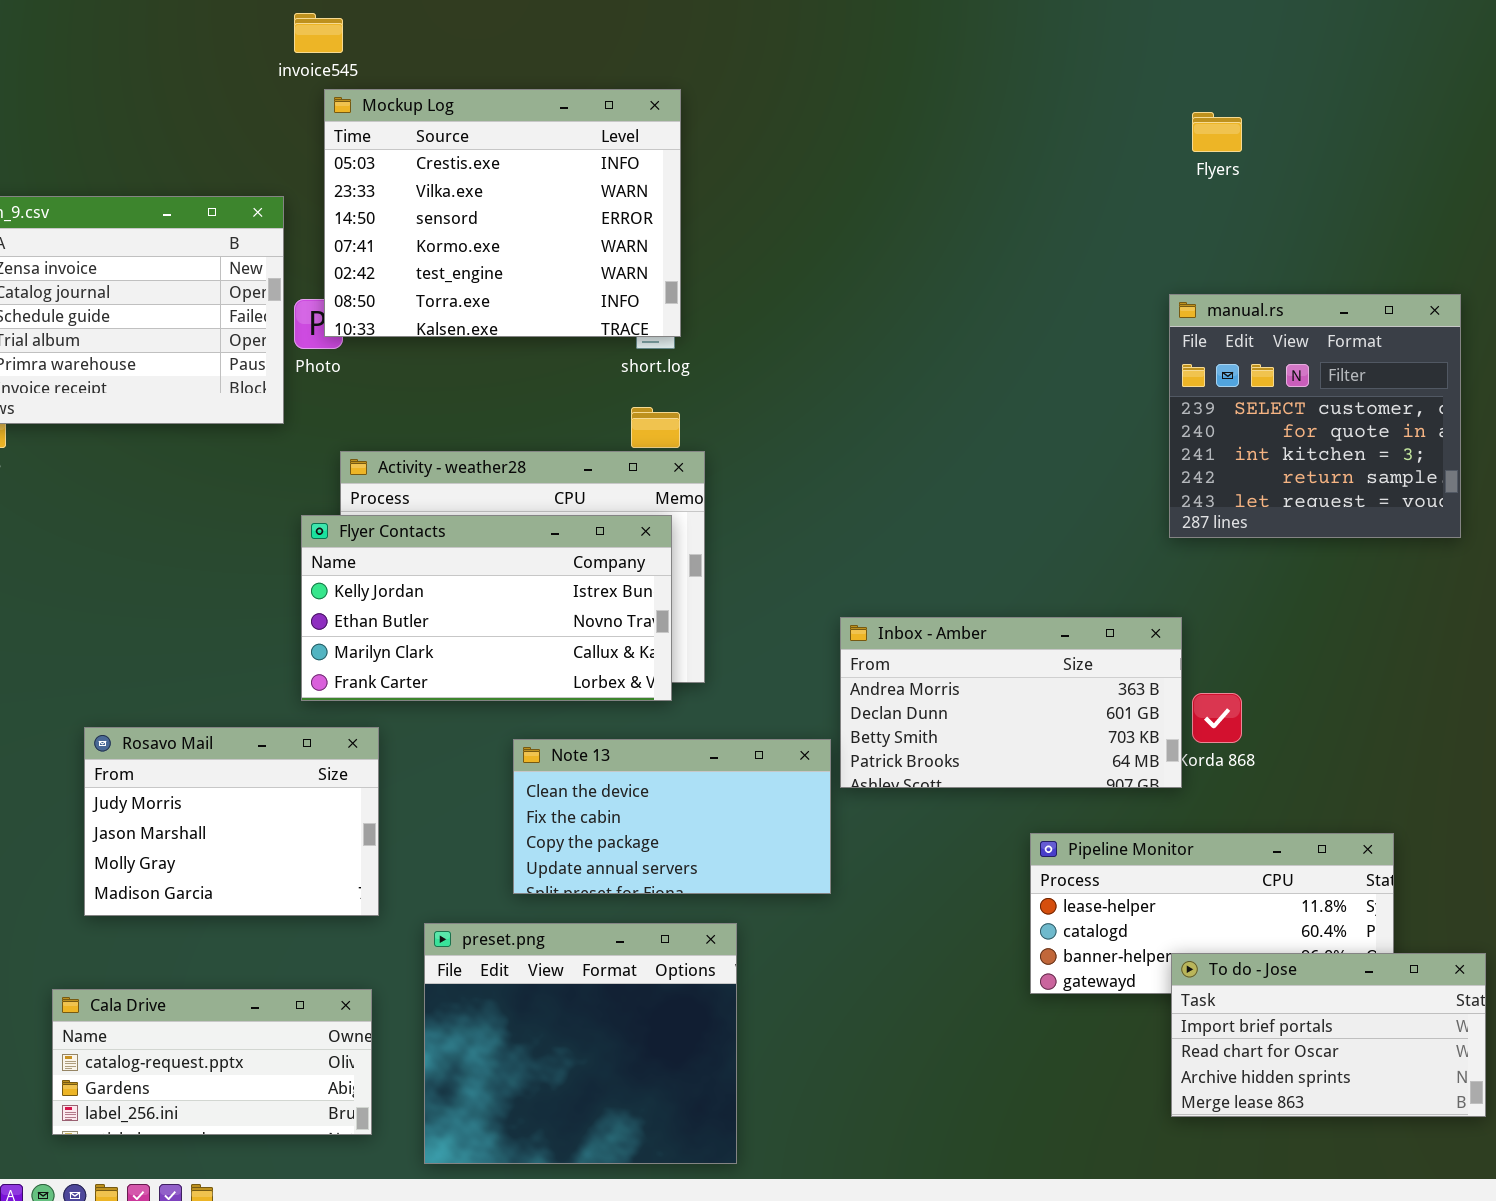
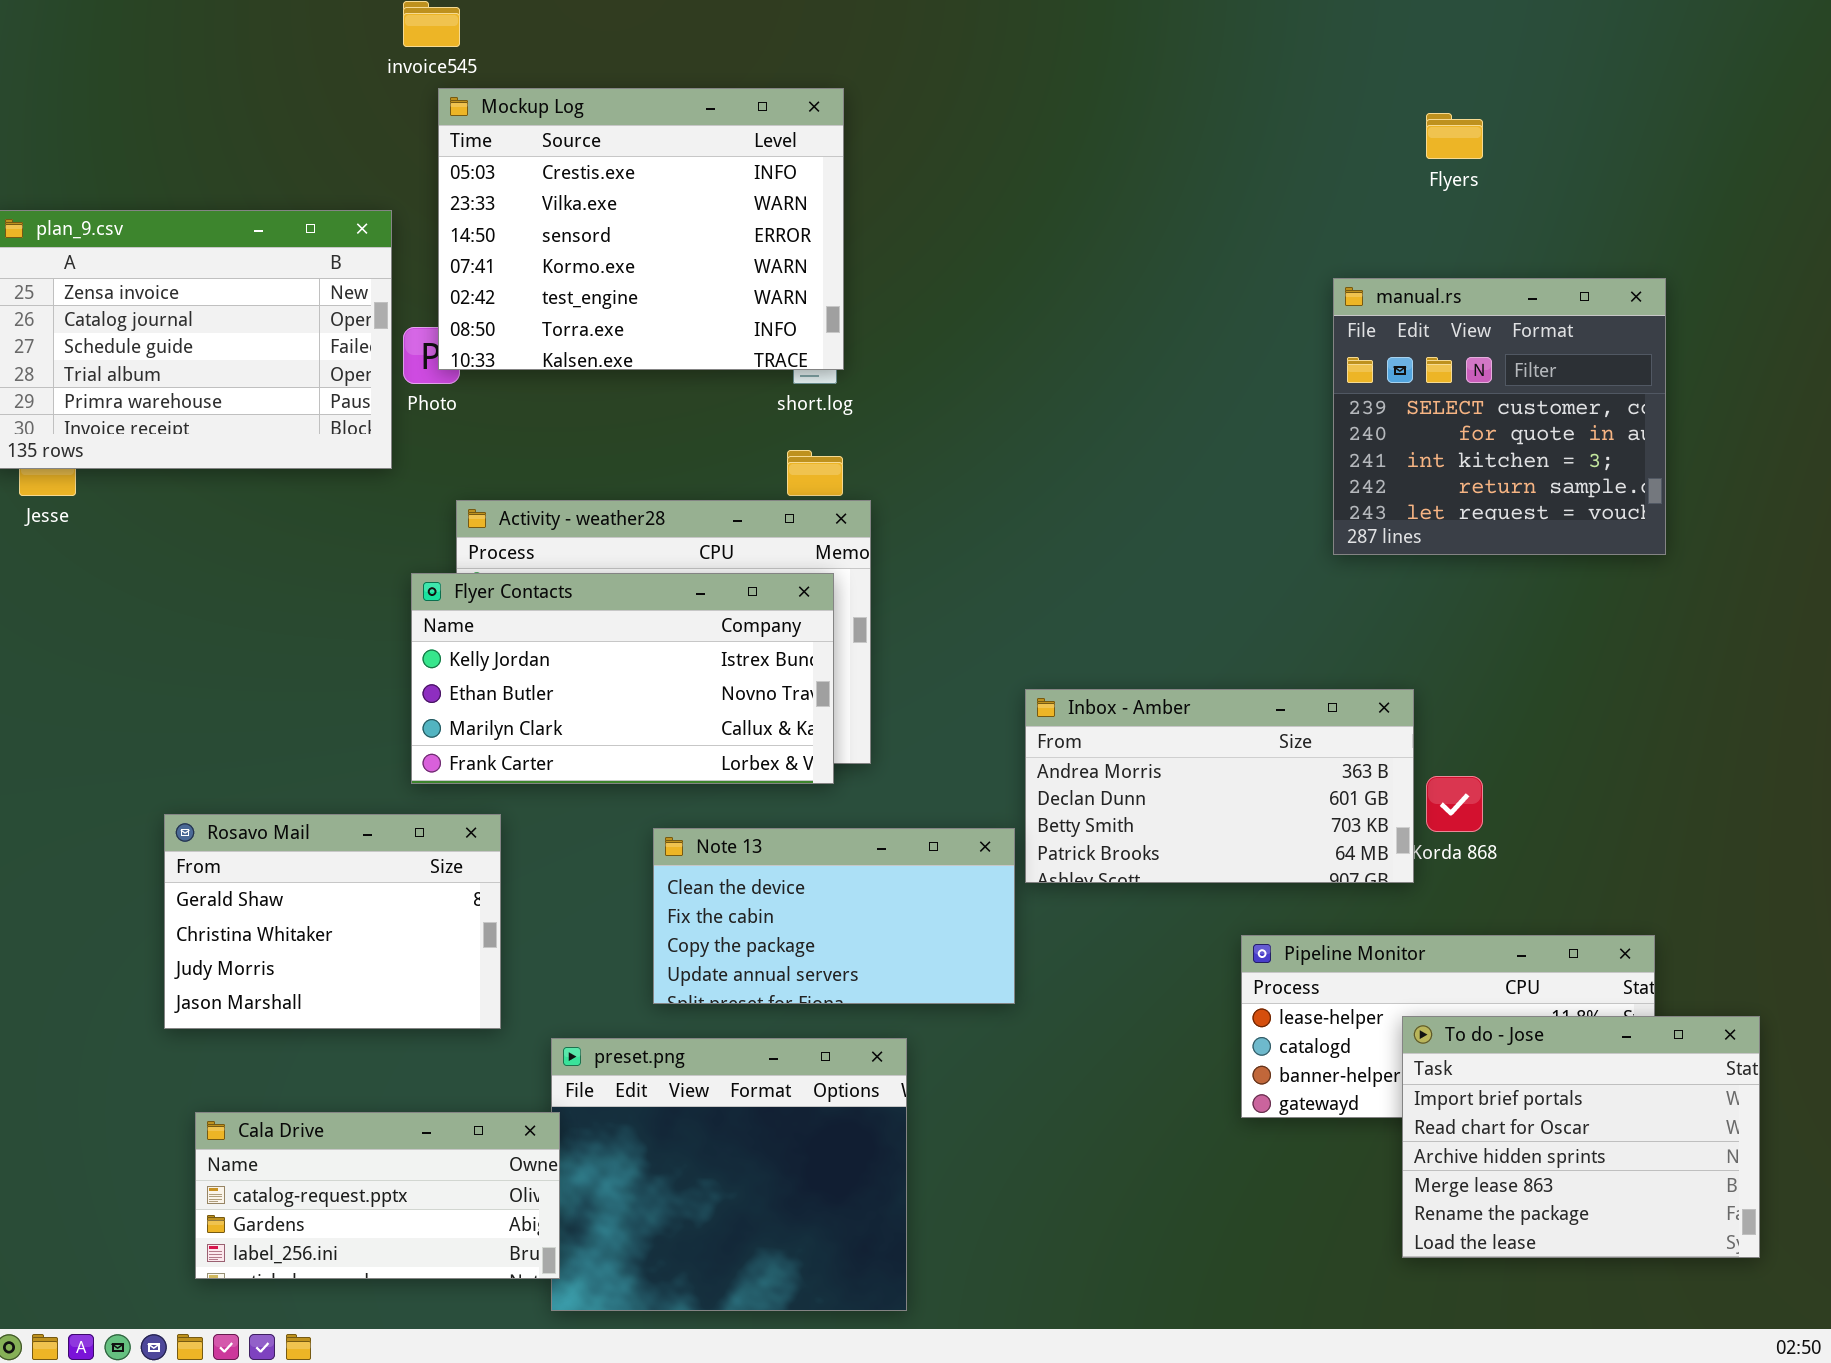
manual.rs: [1169,294,1461,538] -> [1333,278,1666,555], moved
Rosavo Mail: [84,727,379,916] -> [164,814,501,1029], scrolled up 2 rows
To do - Jose: [1171,953,1486,1117] -> [1402,1016,1760,1258], resized
Cala Drive: [52,989,372,1135] -> [195,1112,560,1279], moved

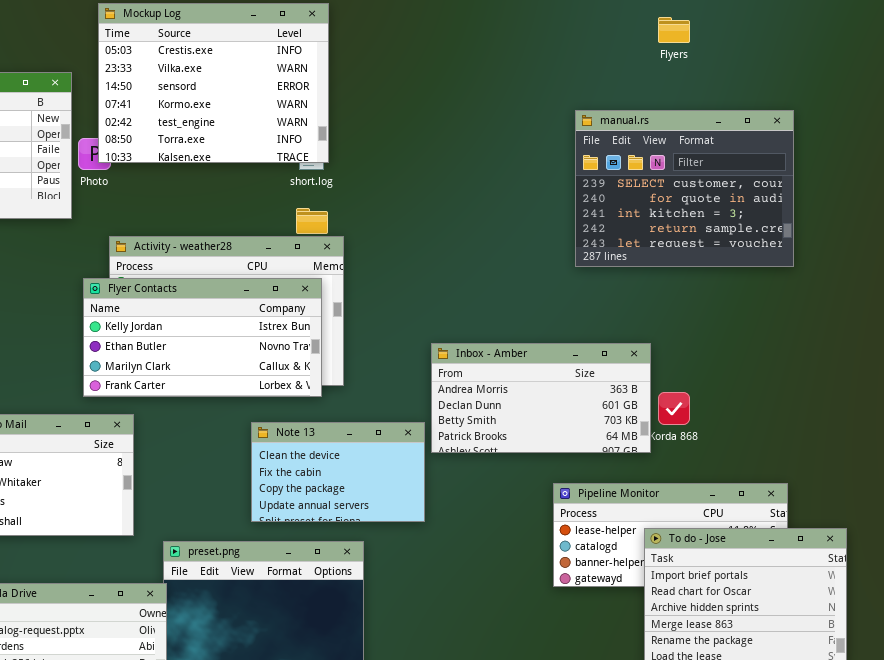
manual.rs: [1333,278,1666,555] -> [575,110,794,267], resized
Note 13: [653,828,1015,1004] -> [251,422,425,522], resized

